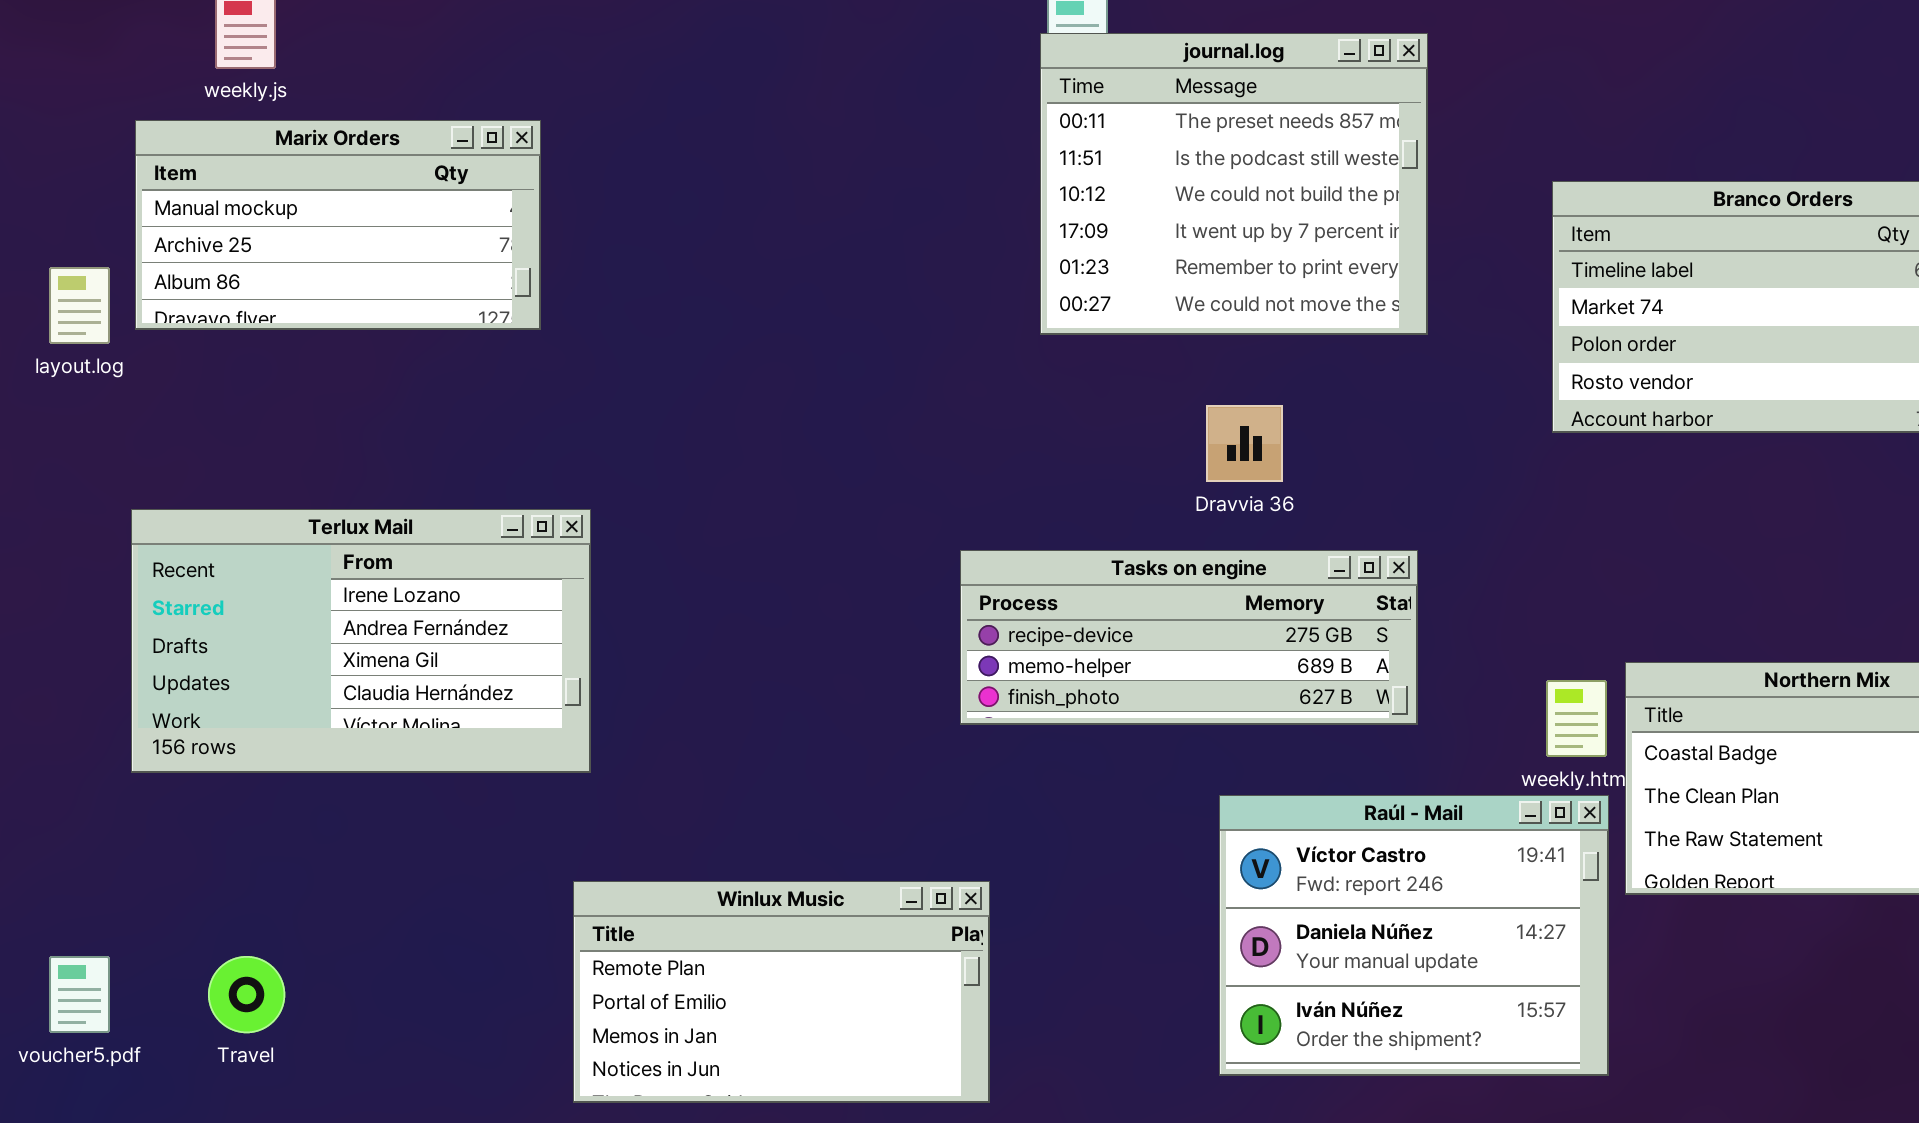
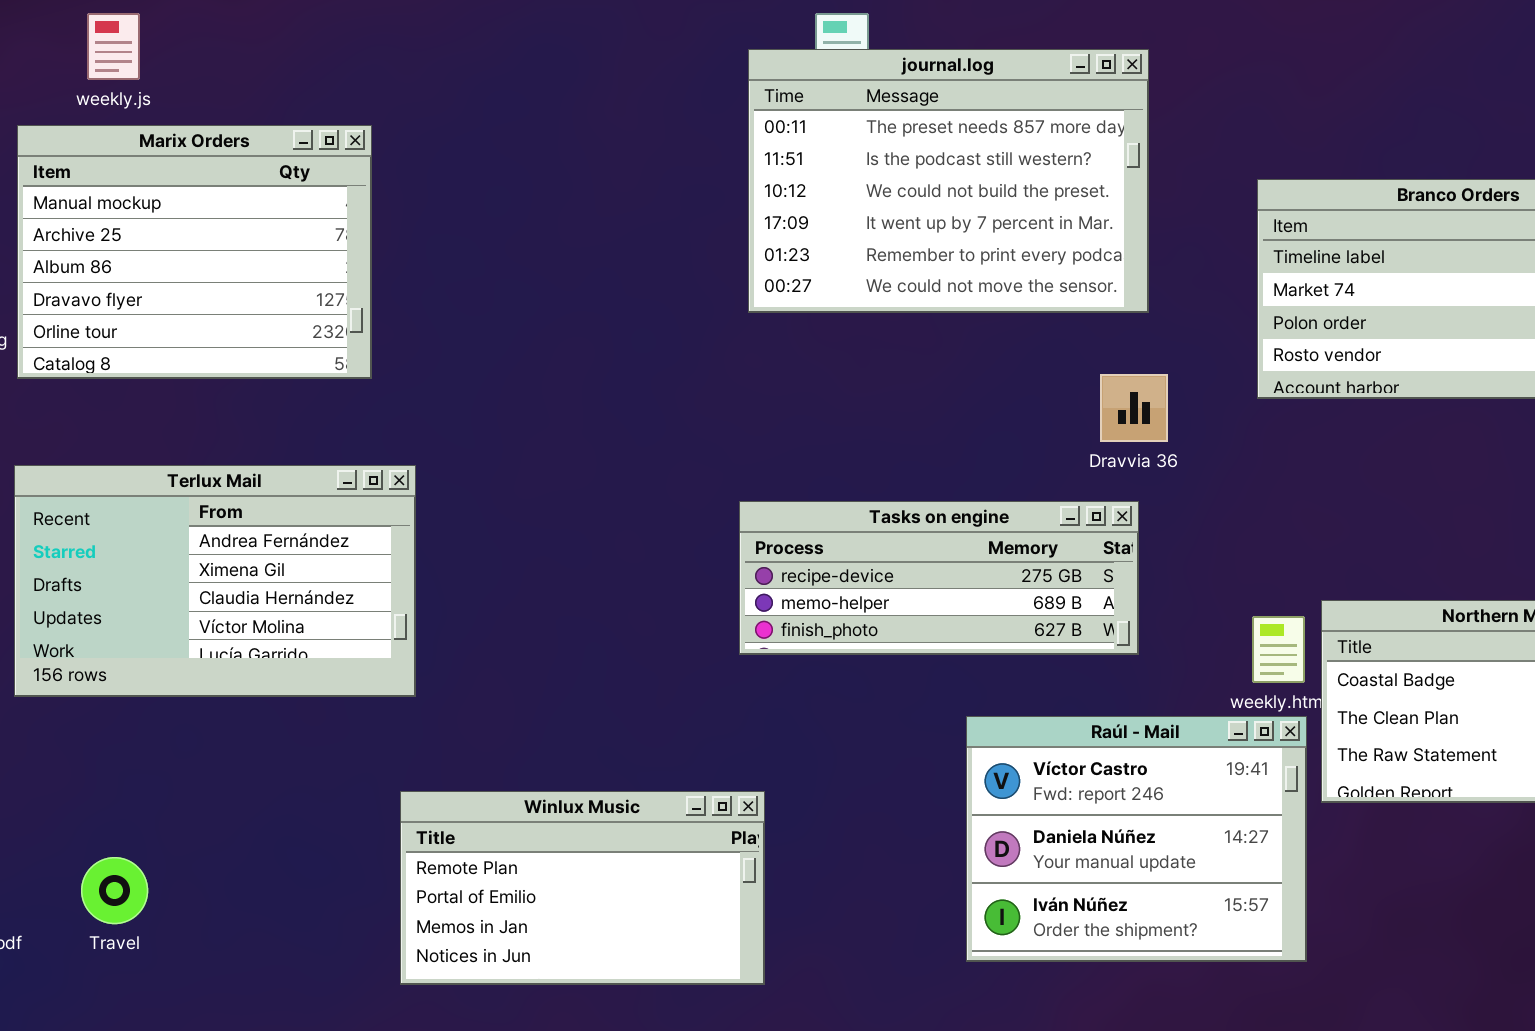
journal.log: [1040,33,1428,335] -> [748,49,1149,313], resized
Marix Orders: [135,120,541,330] -> [17,125,372,379], resized
Dravvia 36: [1206,405,1283,482] -> [1100,374,1168,442], moved
Terlux Mail: [131,509,591,773] -> [14,465,416,697], scrolled down 1 row

